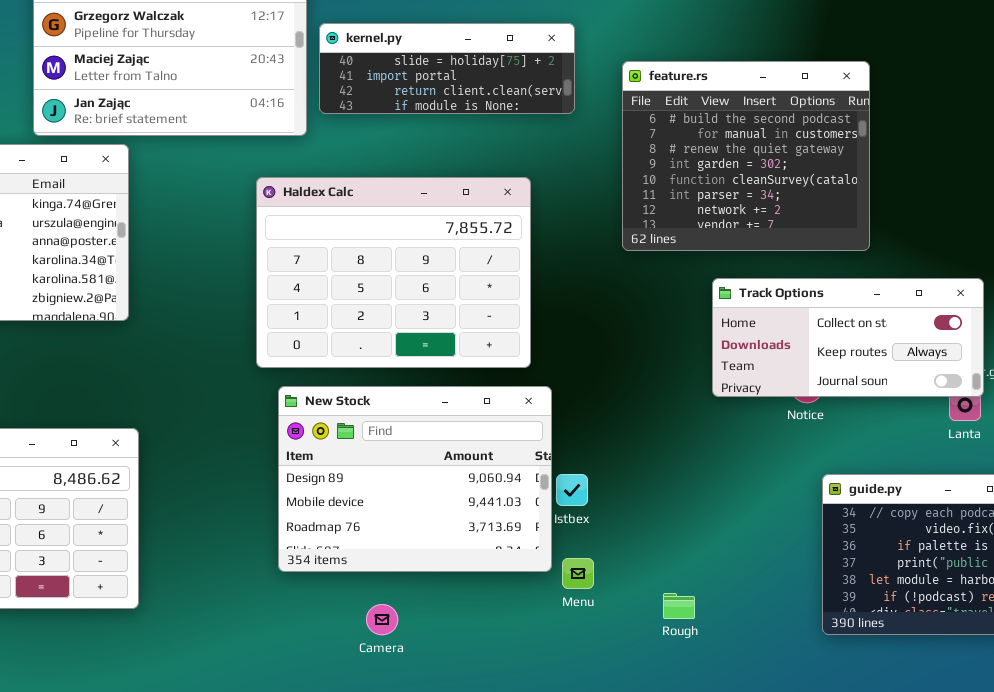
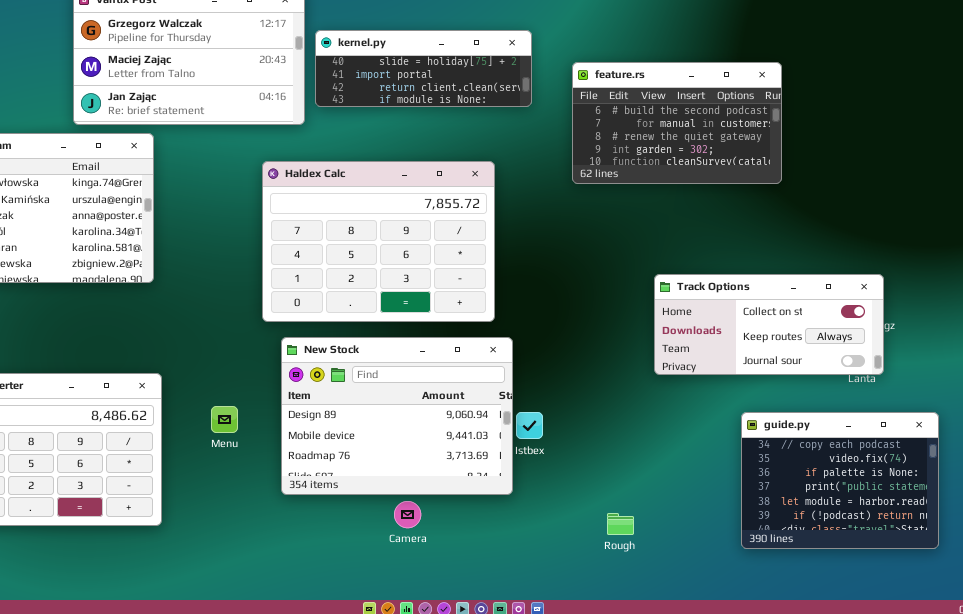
feature.rs: [622,61,870,251] -> [572,62,782,184], resized
Track Options: [712,278,984,397] -> [654,274,884,375], moved
Menu: [562,558,594,589] -> [211,406,238,433], moved
Camera: [366,604,398,635] -> [394,501,421,528], moved

